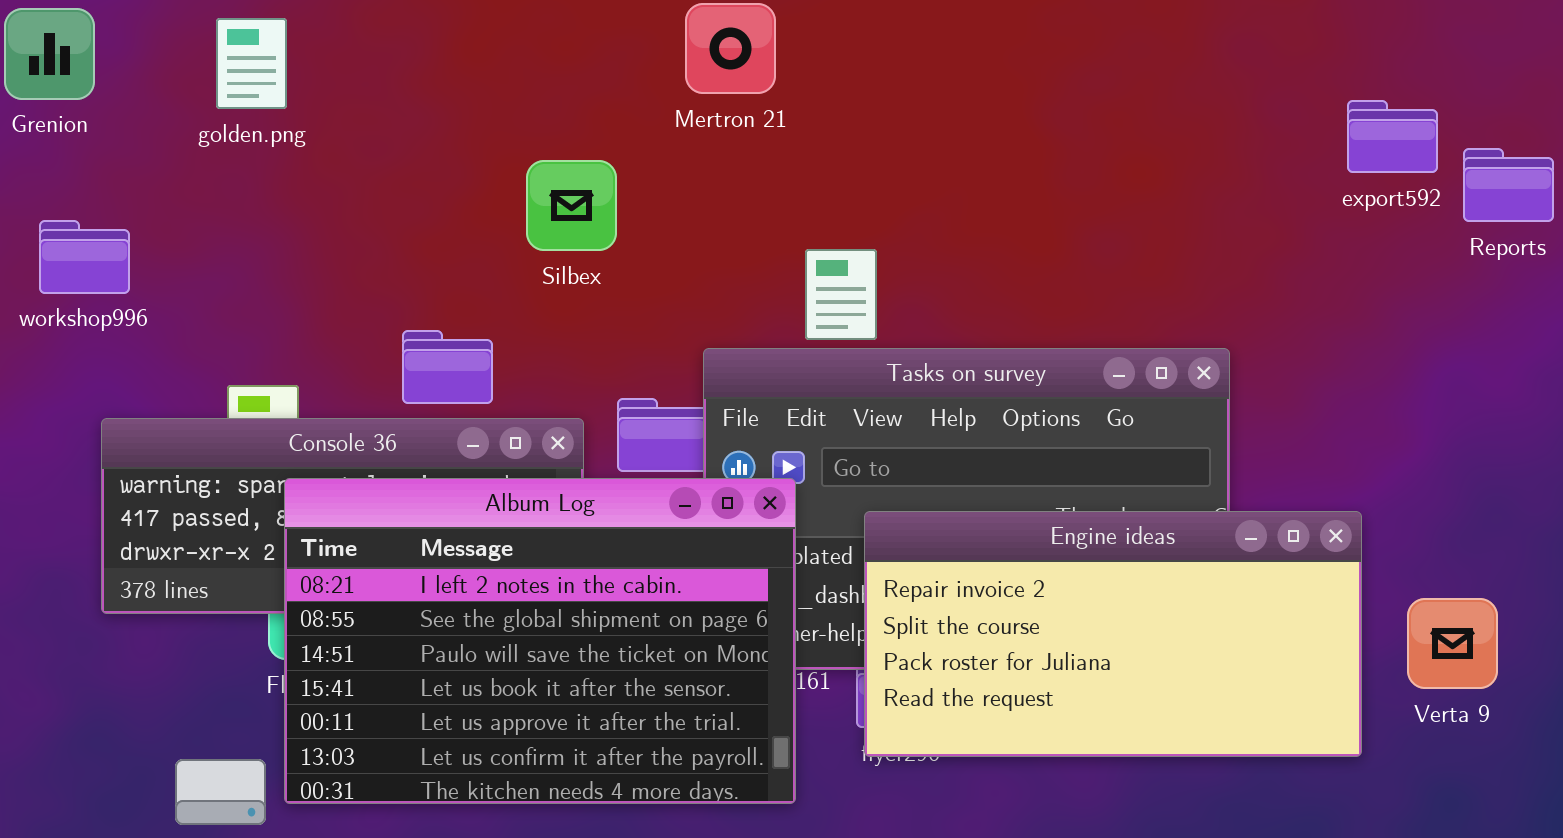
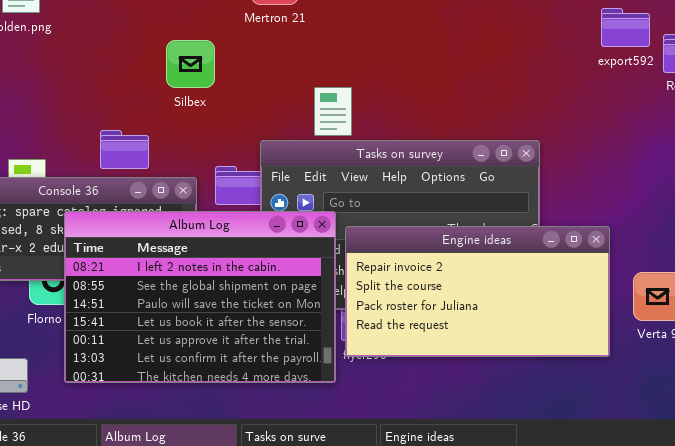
Album Log: [284,478,796,804] -> [64,211,336,383], moved

